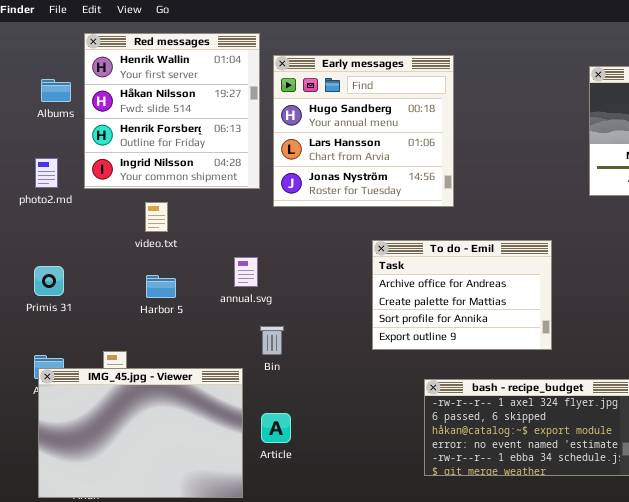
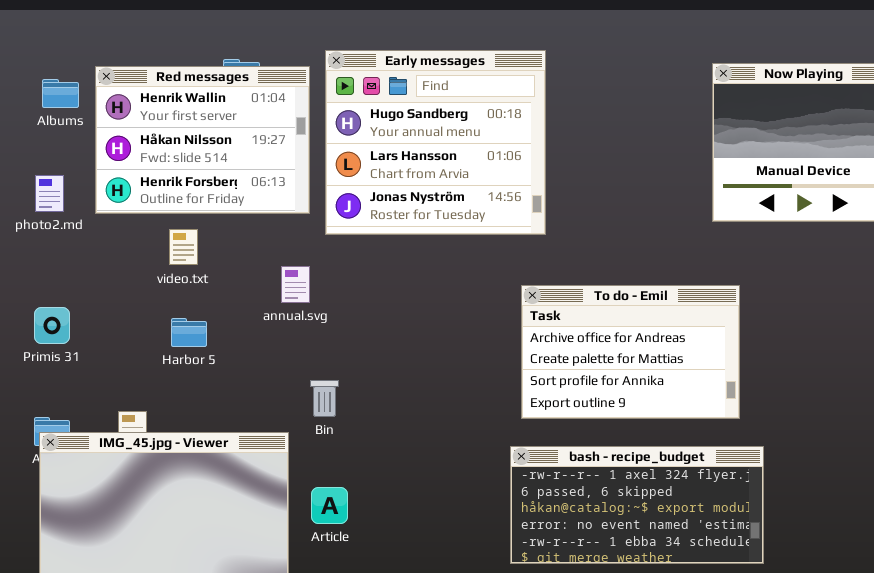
Red messages: [84,33,260,189] -> [95,66,310,214], resized
To do - Emil: [372,240,552,350] -> [521,285,740,419], moved
annual.svg: [234,257,258,287] -> [281,266,310,303], moved

